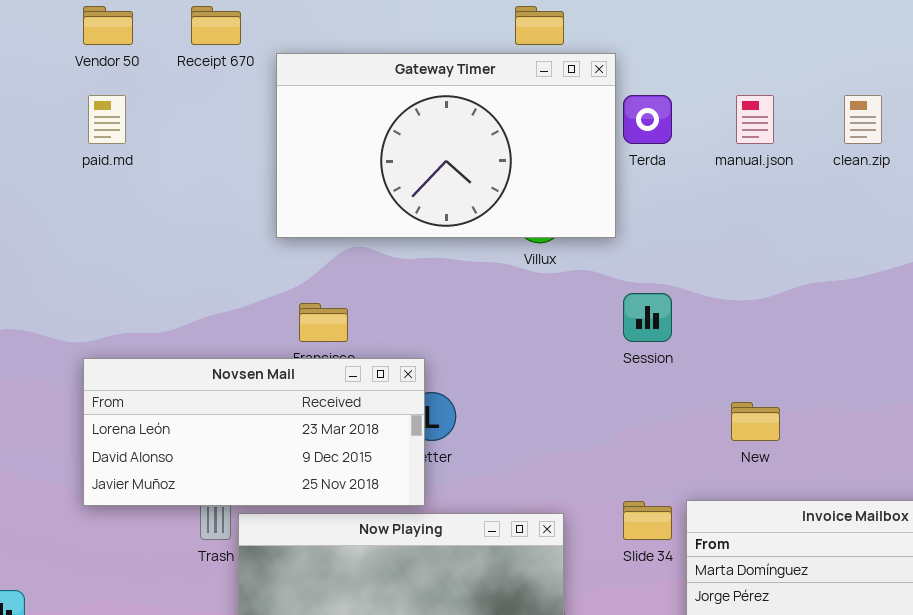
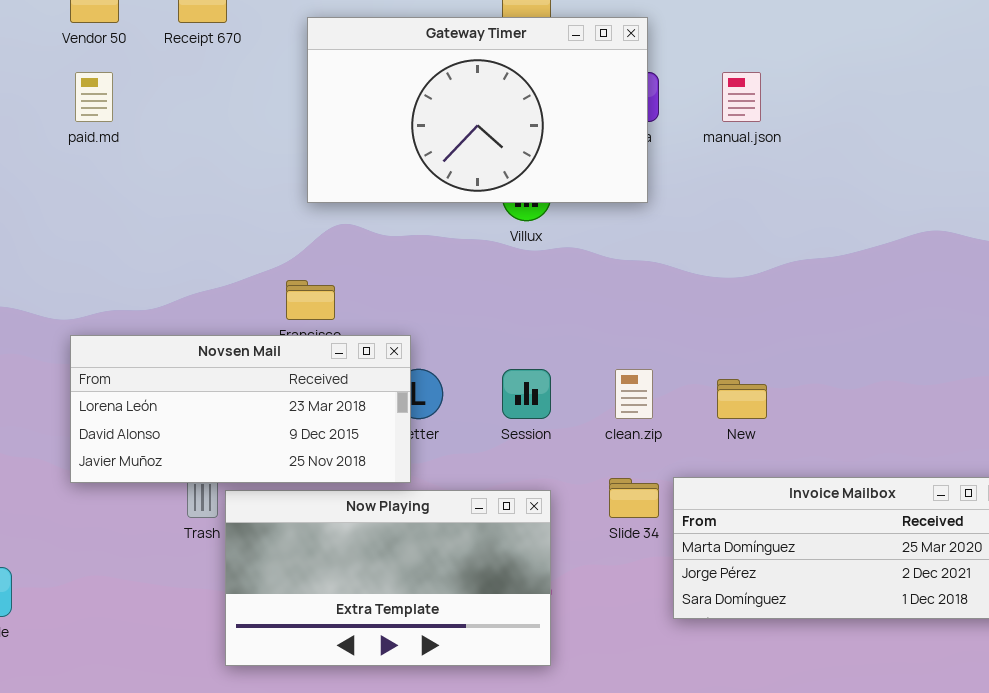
Gateway Timer: [276,53,616,238] -> [307,17,648,203], moved
clean.zip: [844,95,882,144] -> [615,369,653,419], moved
Session: [623,293,672,342] -> [502,369,551,419], moved

